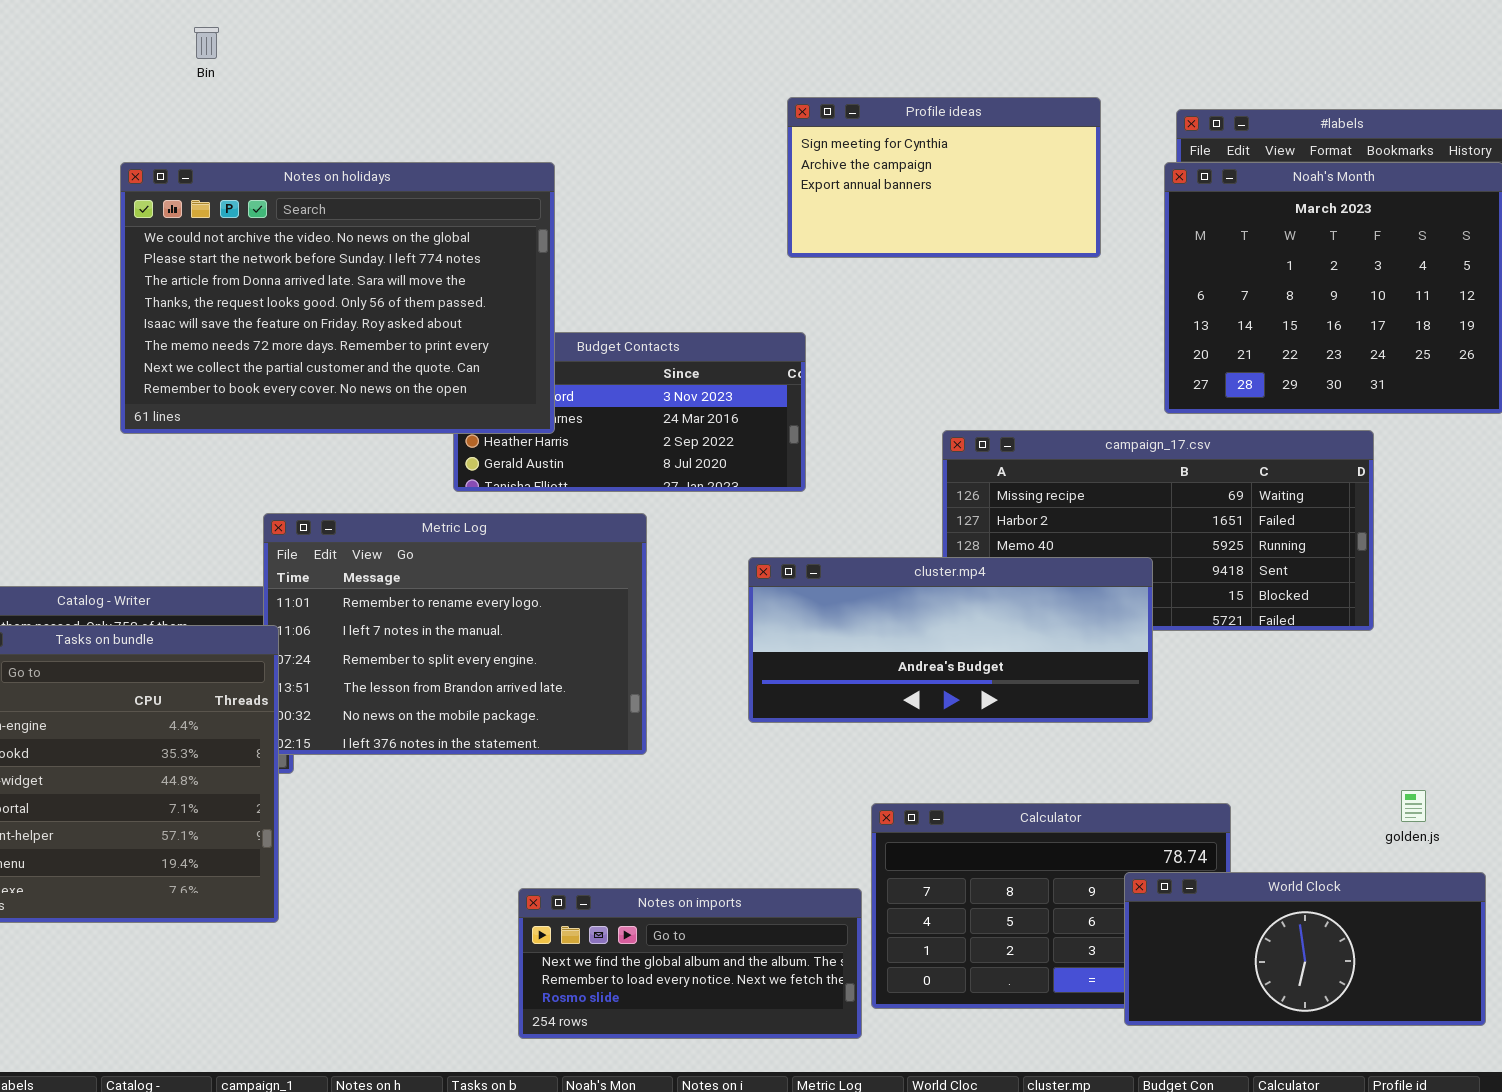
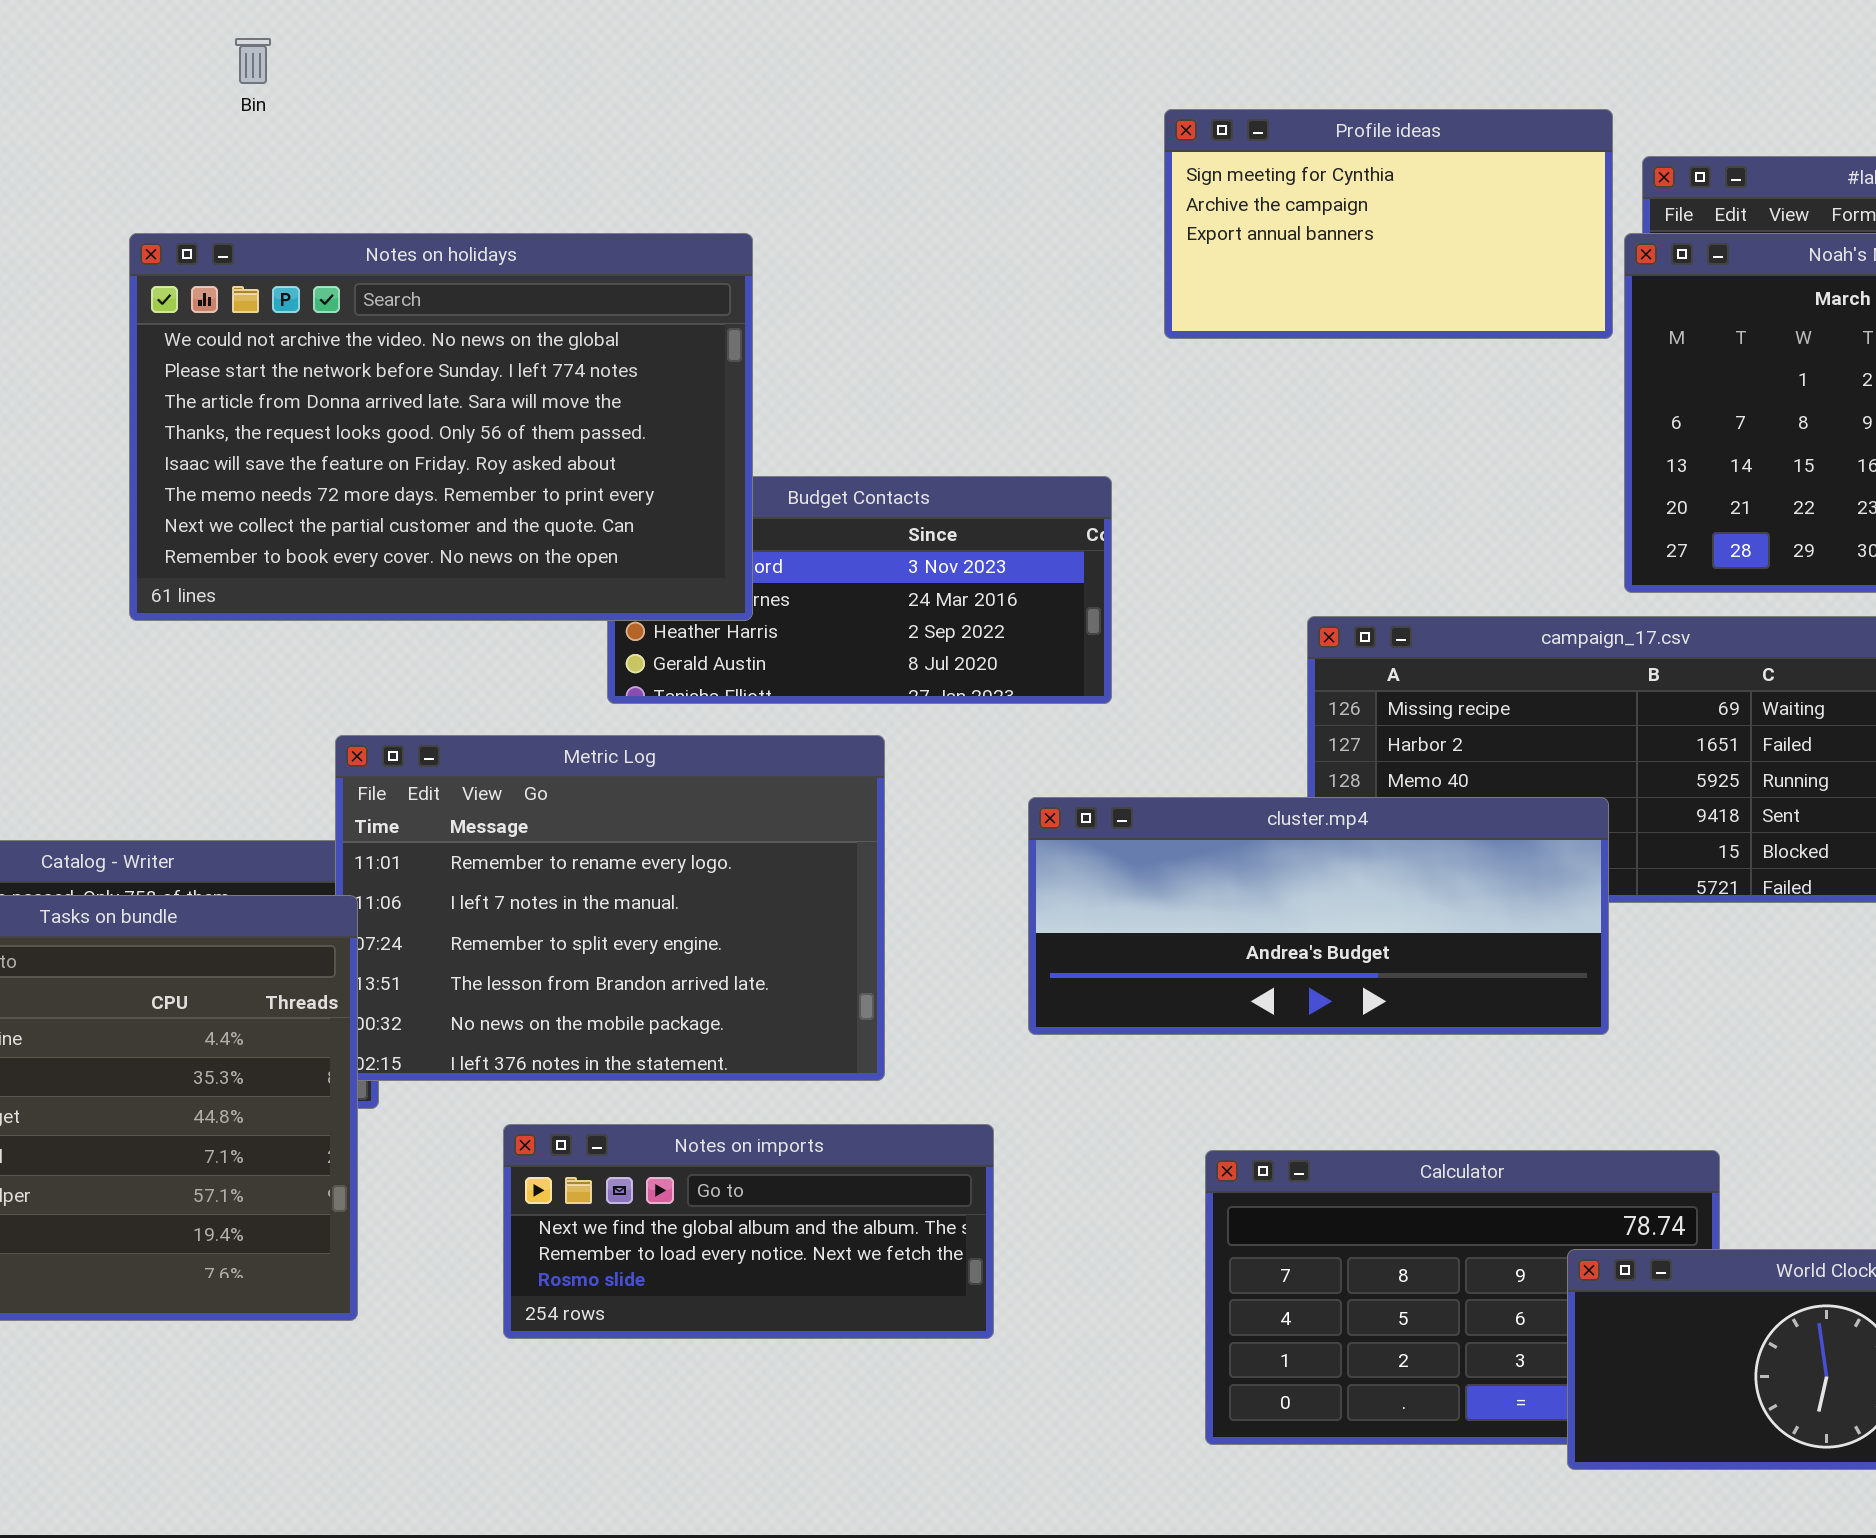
Profile ideas: [787,97,1101,258] -> [1164,109,1613,339], moved
Notes on imports: [518,888,862,1039] -> [503,1124,994,1339], moved

